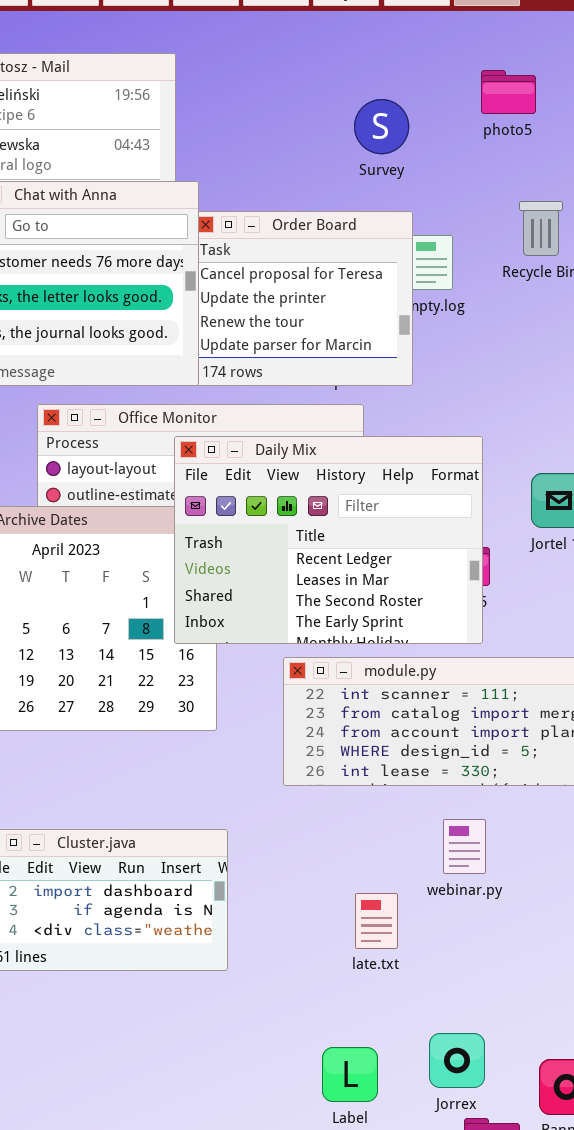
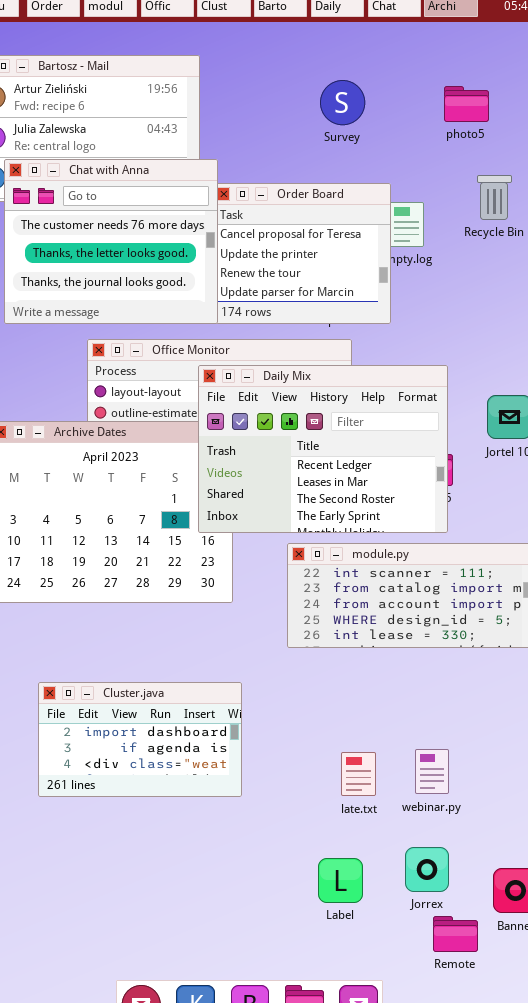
photo5: [481,70,536,114] -> [444,86,489,122], moved
Survey: [354,99,409,154] -> [320,80,365,125], moved
webinar.py: [443,819,486,874] -> [415,749,449,794], moved
late.txt: [355,893,398,949] -> [341,752,376,796], moved

